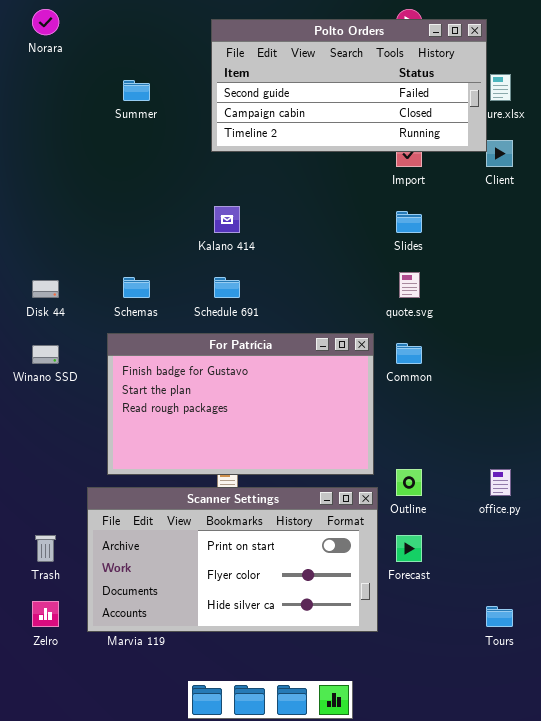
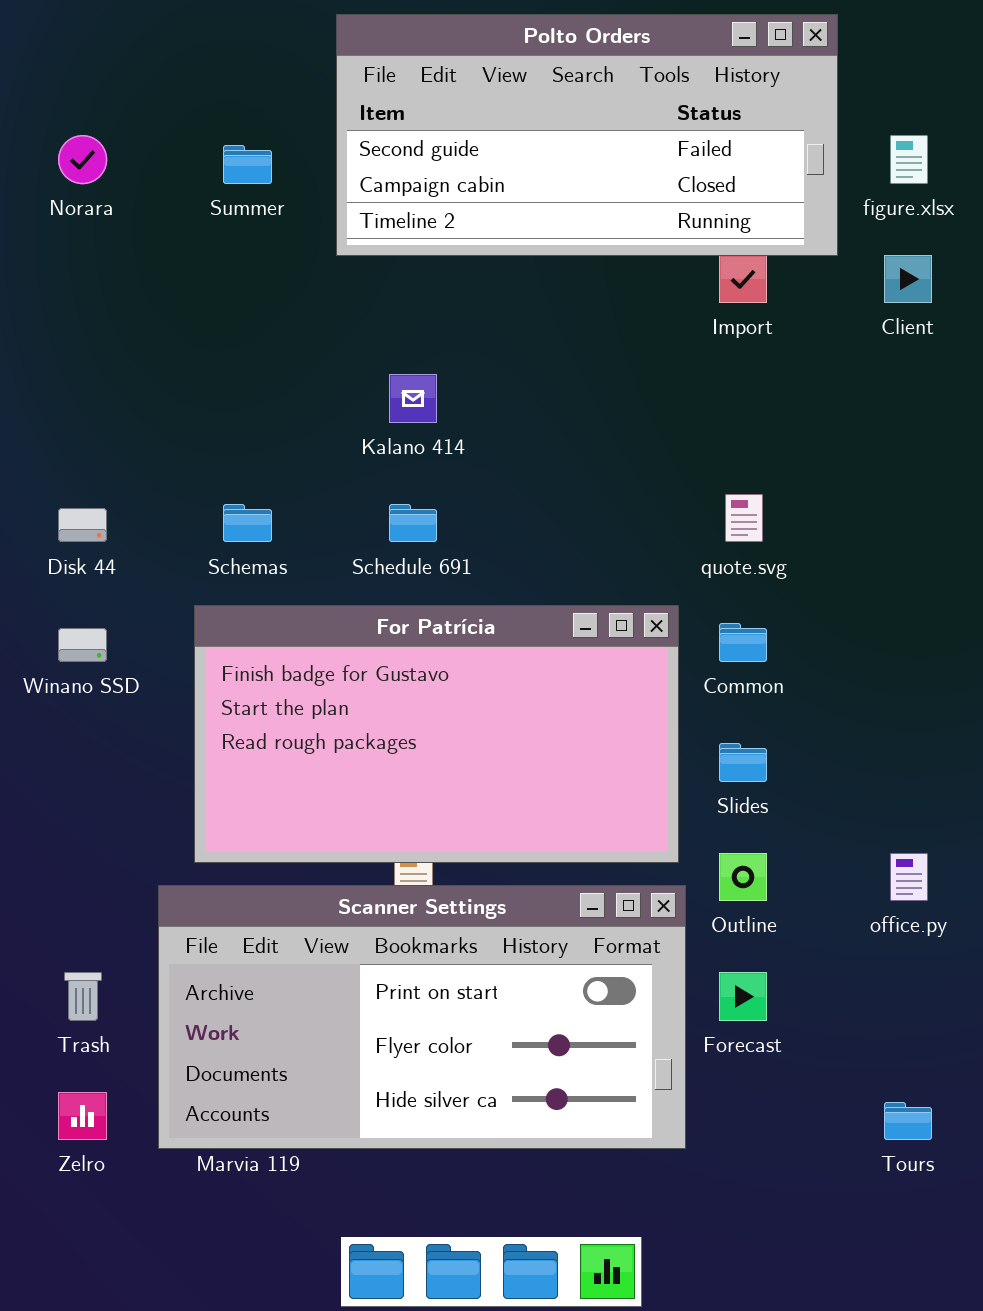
Norara: [32,9,59,35] -> [58,135,107,184], moved
Polto Orders: [211,19,487,152] -> [336,14,838,256], moved
Slides: [396,211,422,233] -> [719,743,767,782], moved

